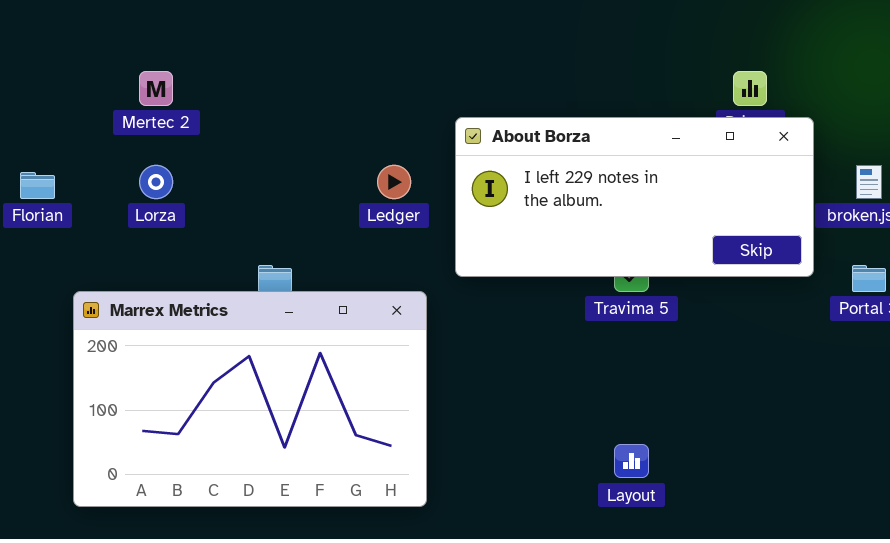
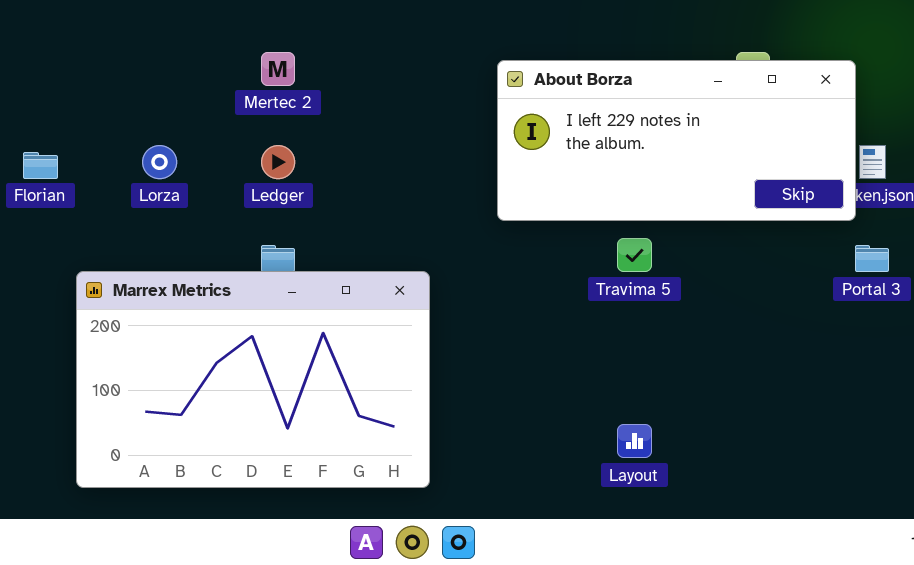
Mertec 2: [139,71,173,106] -> [261,52,295,86], moved
About Borza: [455,117,814,277] -> [497,60,856,221], moved
Ledger: [377,165,411,199] -> [261,145,295,179], moved

